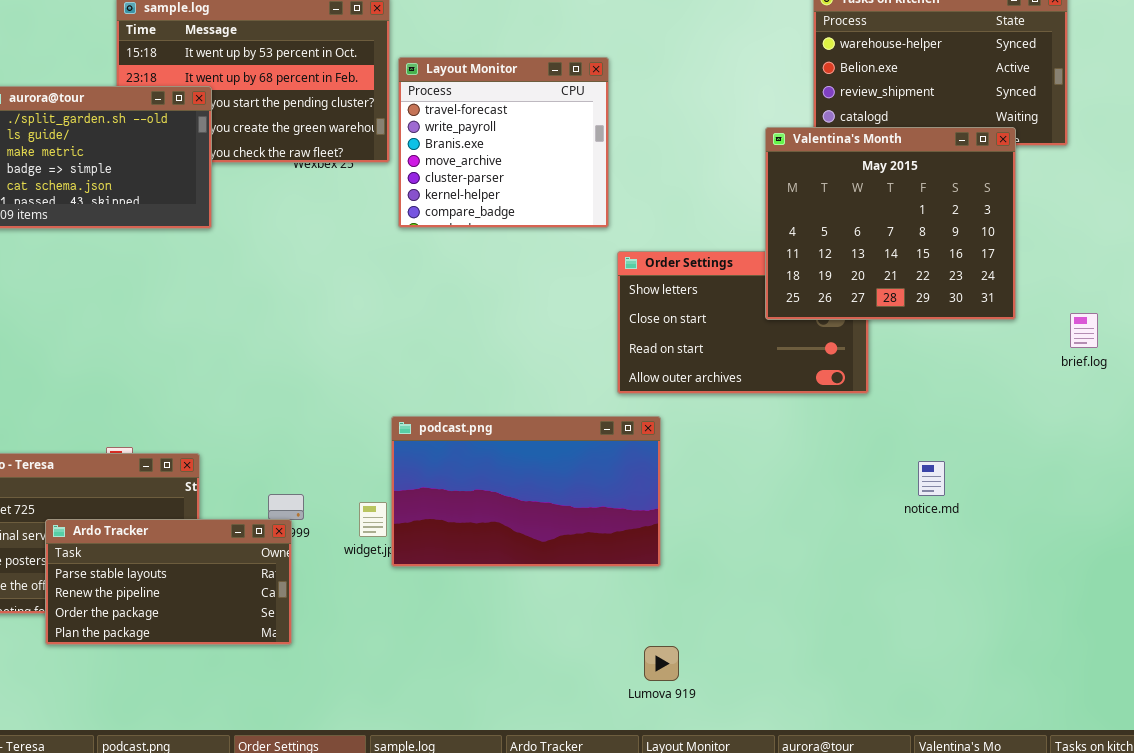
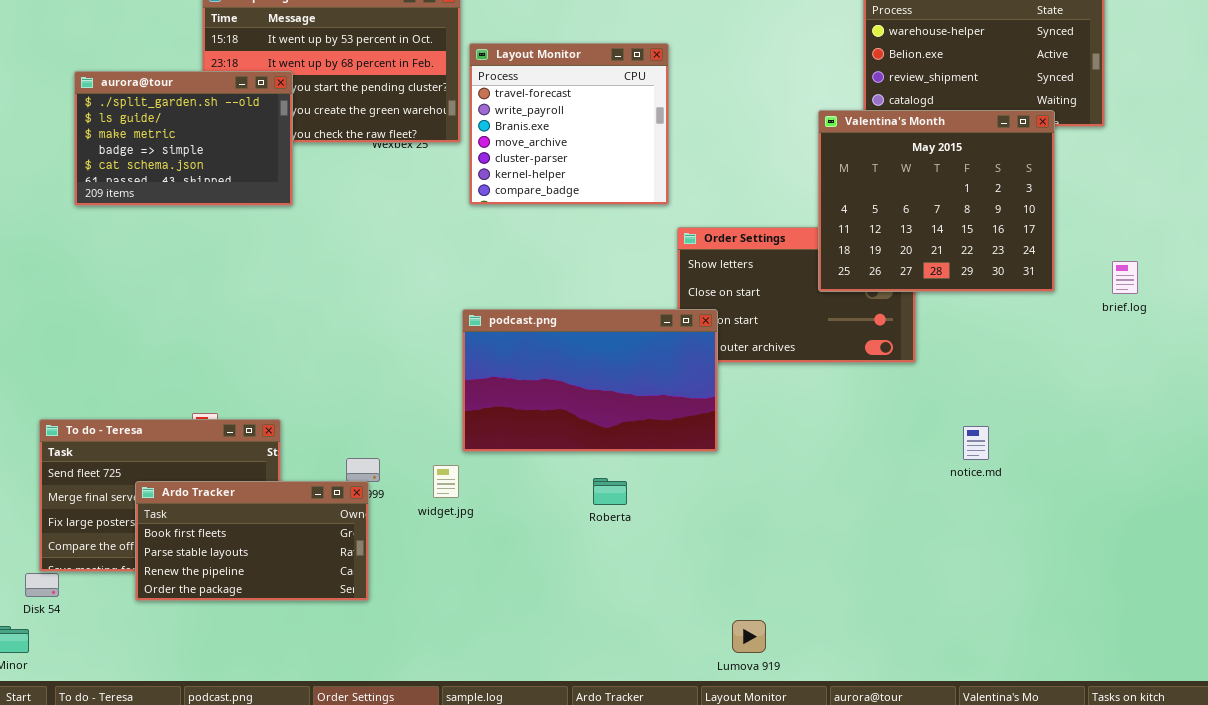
brief.log: [1070,313,1098,348] -> [1112,261,1138,294], moved
podcast.png: [391,416,661,567] -> [462,309,718,452], moved
Ardo Tracker: [45,519,292,645] -> [135,481,369,601], scrolled up 1 row
Lumova 919: [644,646,679,681] -> [732,620,766,653], moved

